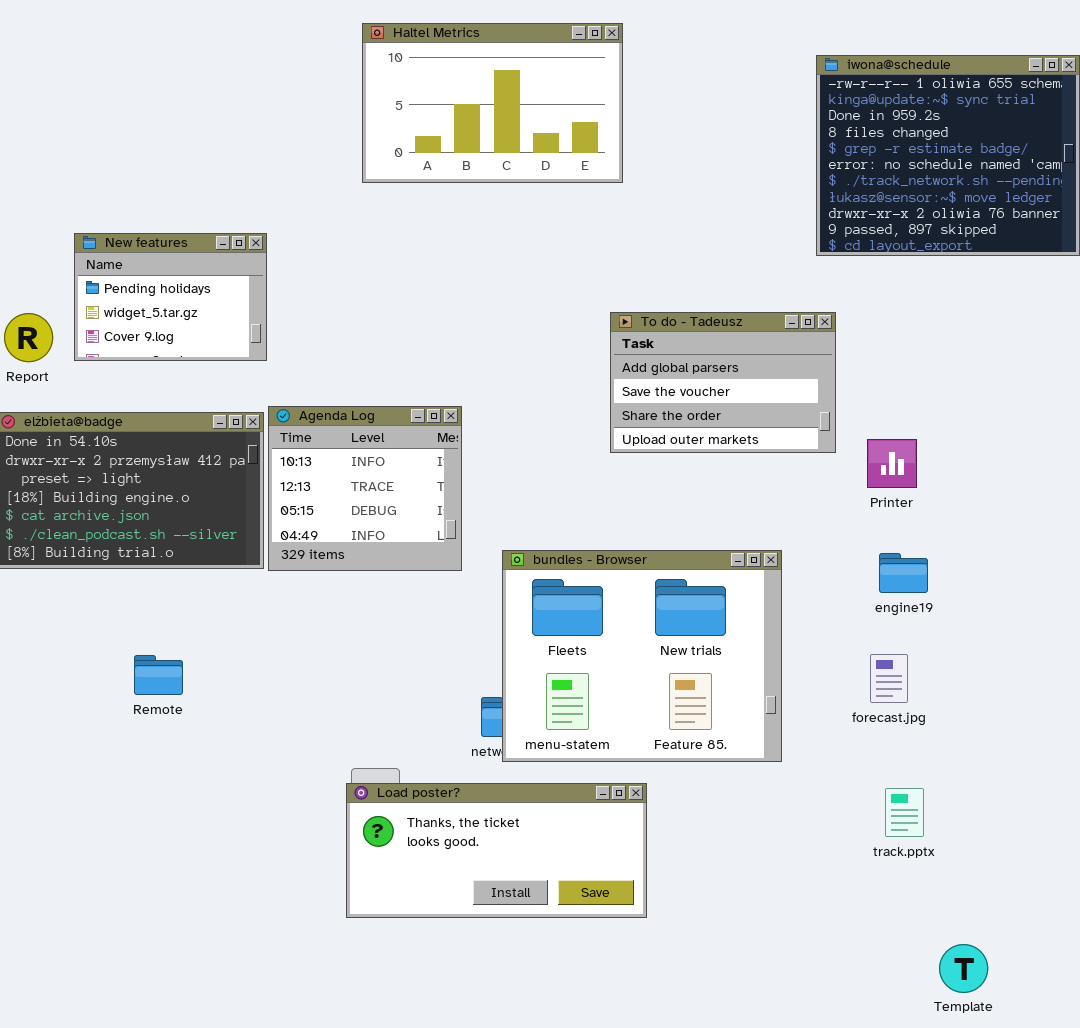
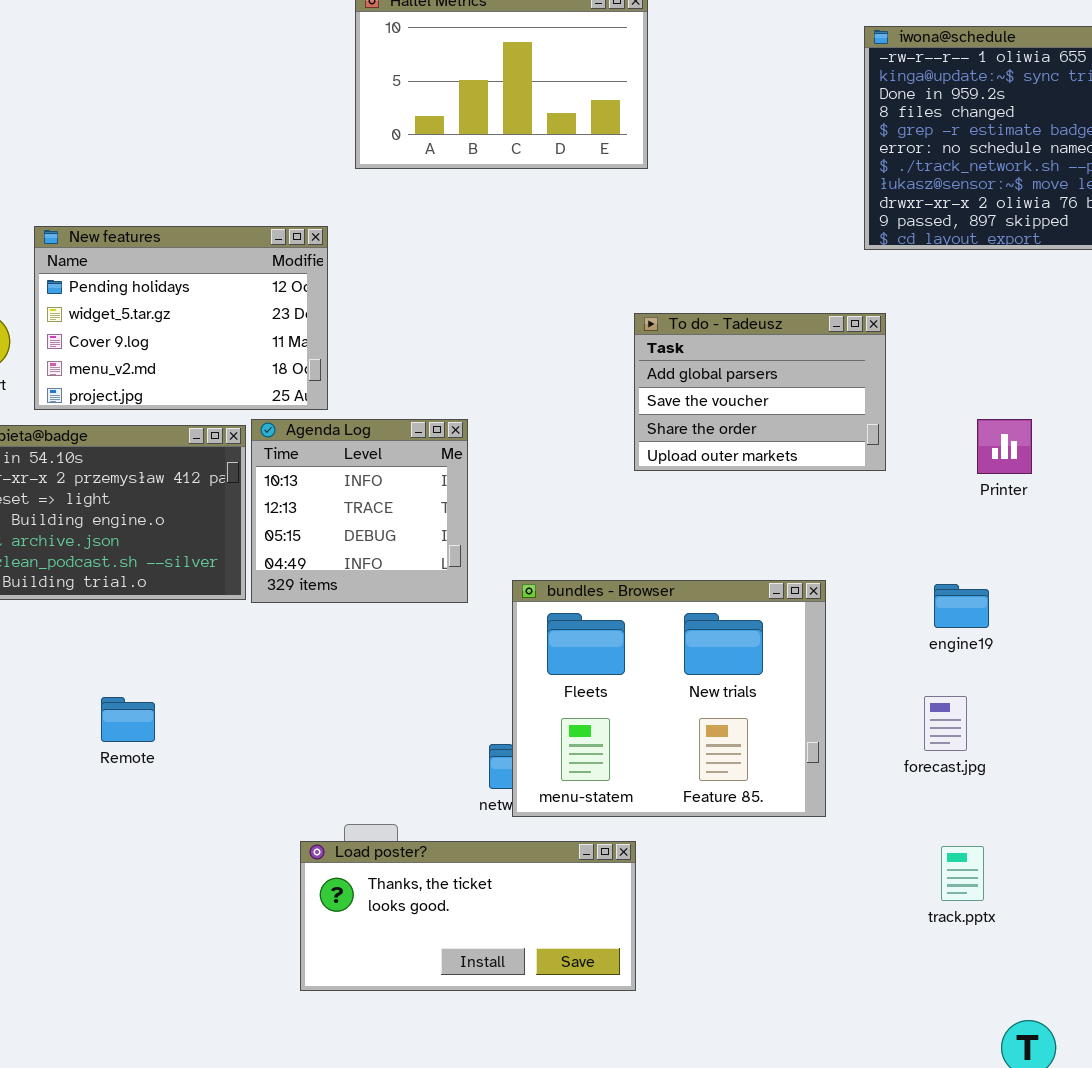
New features: [74,233,267,361] -> [34,226,328,410], resized
Printer: [867,439,917,488] -> [977,419,1032,474], moved
Load poster?: [346,783,647,918] -> [300,841,636,991], moved

